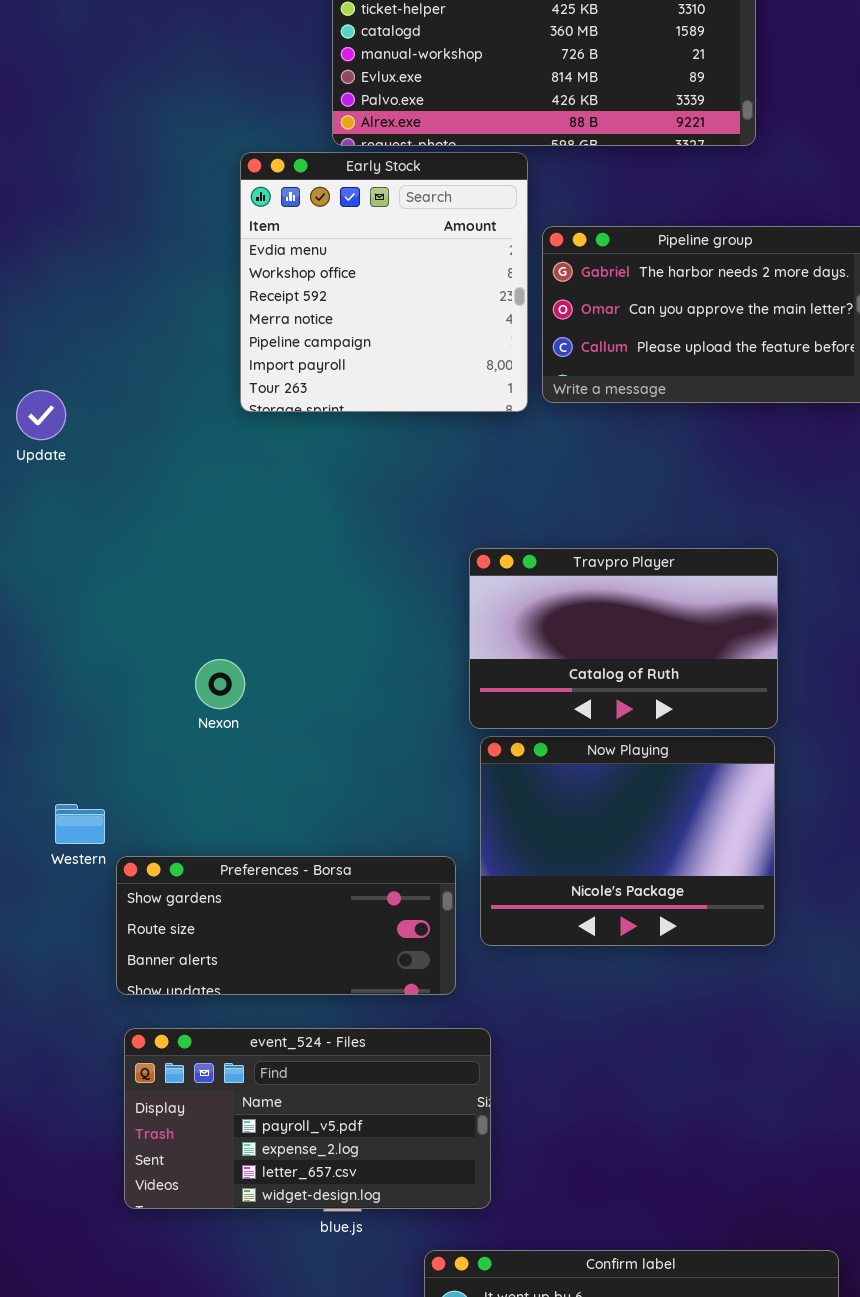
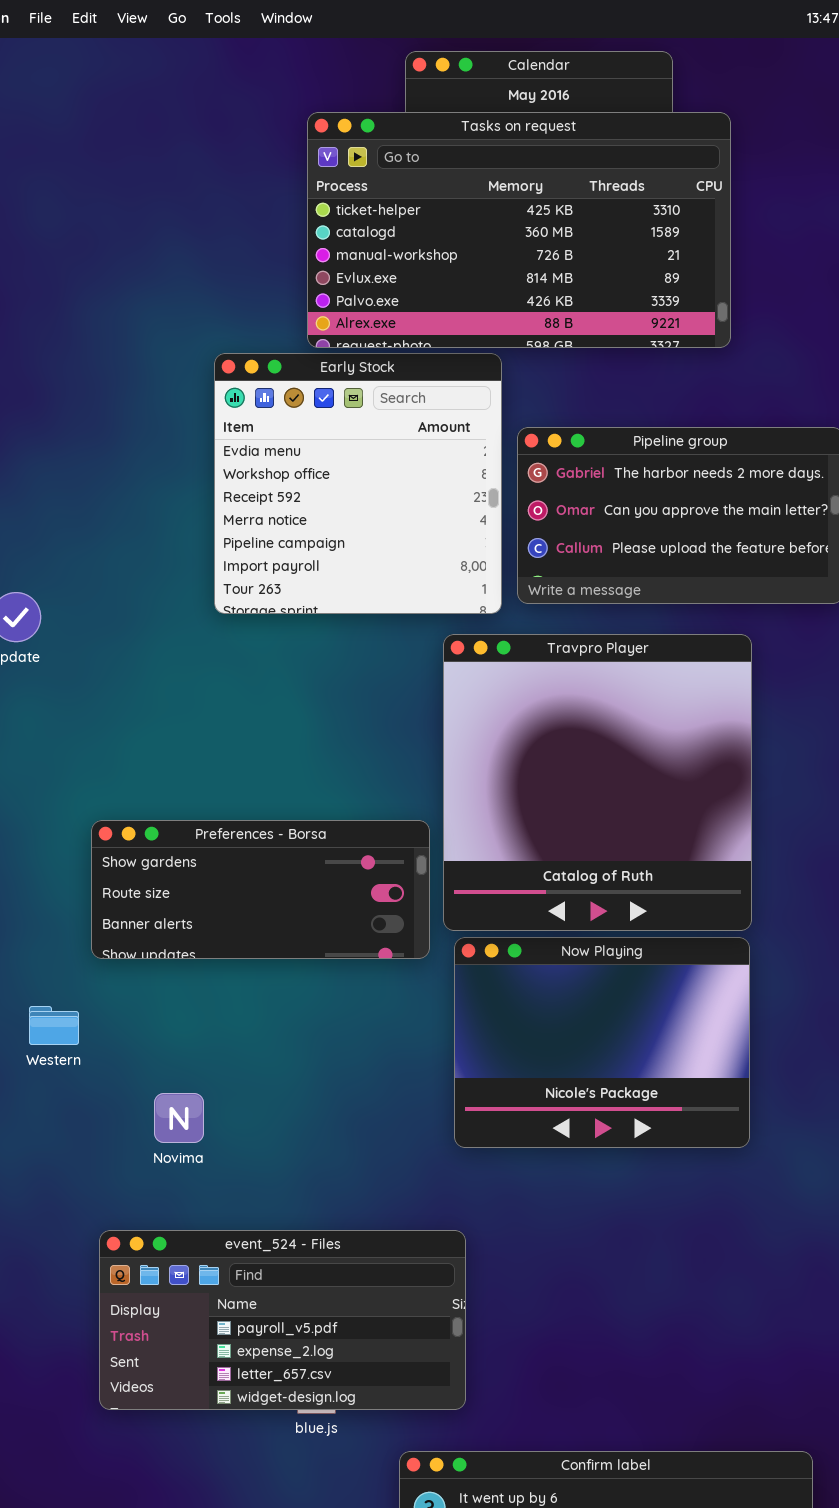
Travpro Player: [469,548,778,729] -> [443,634,752,931], resized
Preferences - Borsa: [116,856,456,995] -> [91,820,430,959], moved

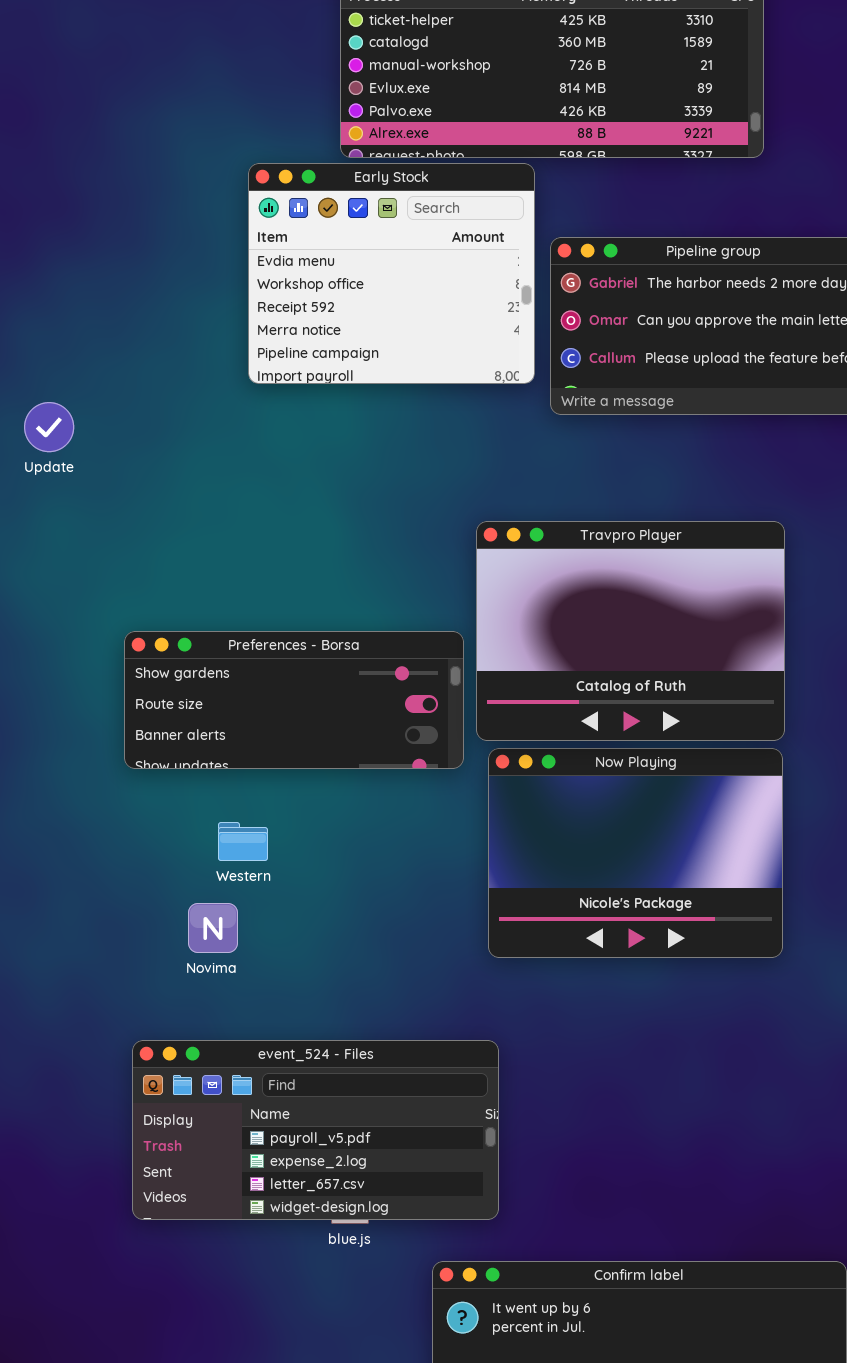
Early Stock: [214,353,502,614] -> [248,163,535,384], resized
Travpro Player: [443,634,752,931] -> [476,521,785,741], resized
Western: [29,1006,79,1045] -> [218,822,268,861], moved

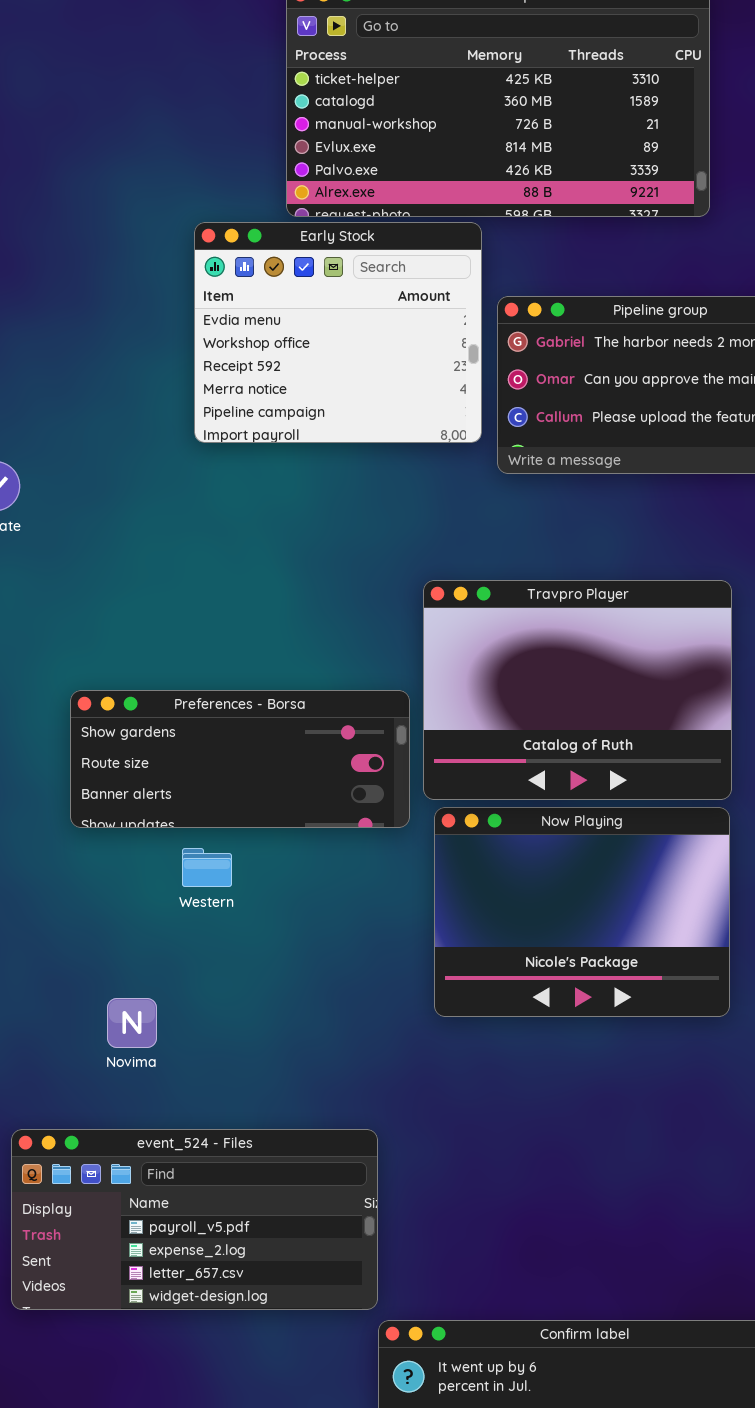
Western: [218,822,268,861] -> [182,848,232,887], moved
Novima: [188,903,238,953] -> [107,998,157,1048], moved
event_524 - Files: [132,1040,499,1220] -> [11,1129,378,1310], moved

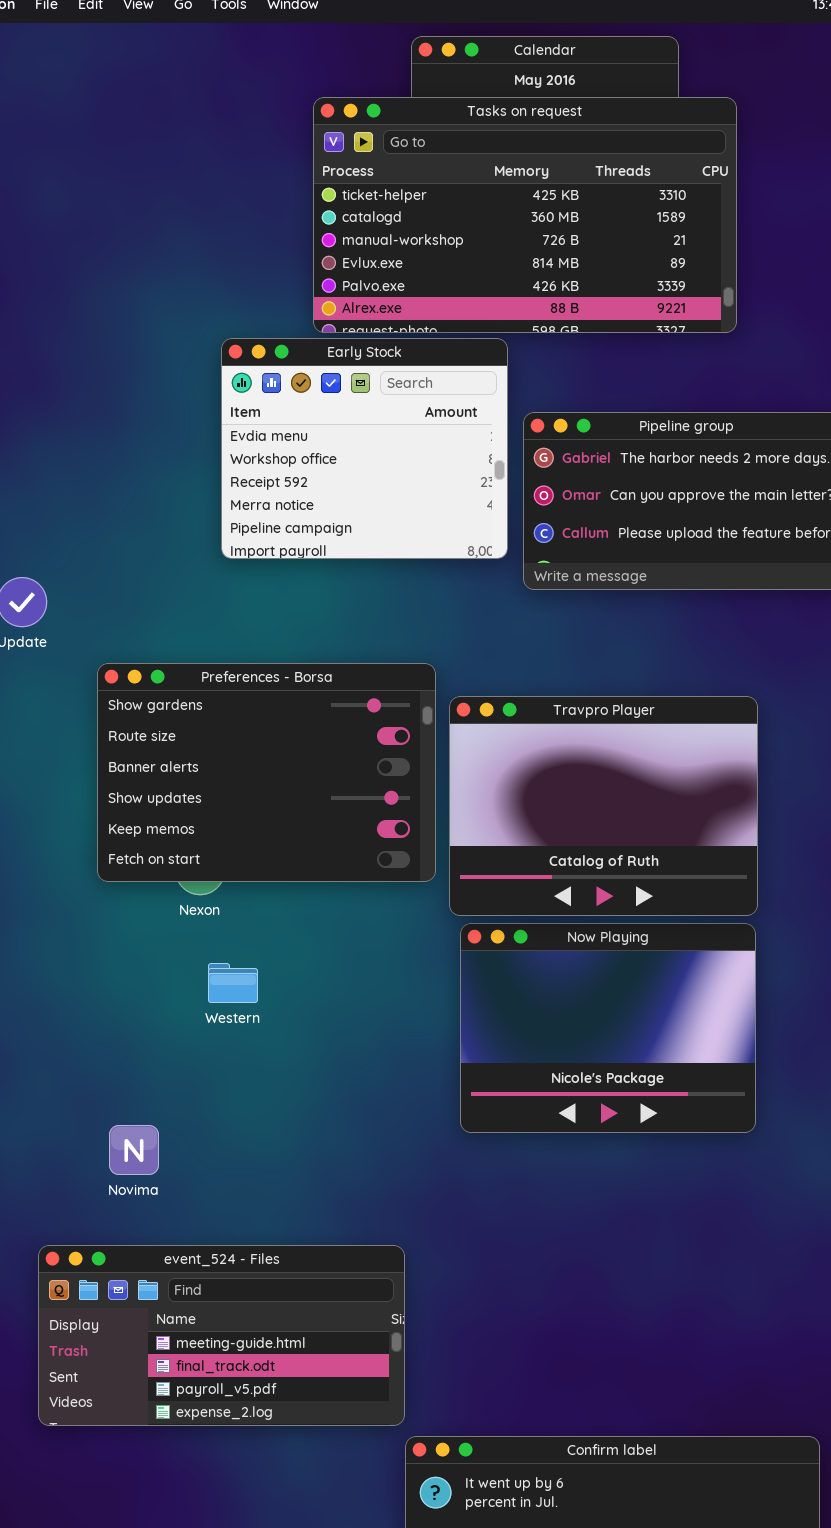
Preferences - Borsa: [70,690,410,828] -> [97,663,436,882], moved, resized
Novima: [107,998,157,1048] -> [109,1125,159,1175], moved
event_524 - Files: [11,1129,378,1310] -> [38,1245,405,1426], scrolled up 2 rows

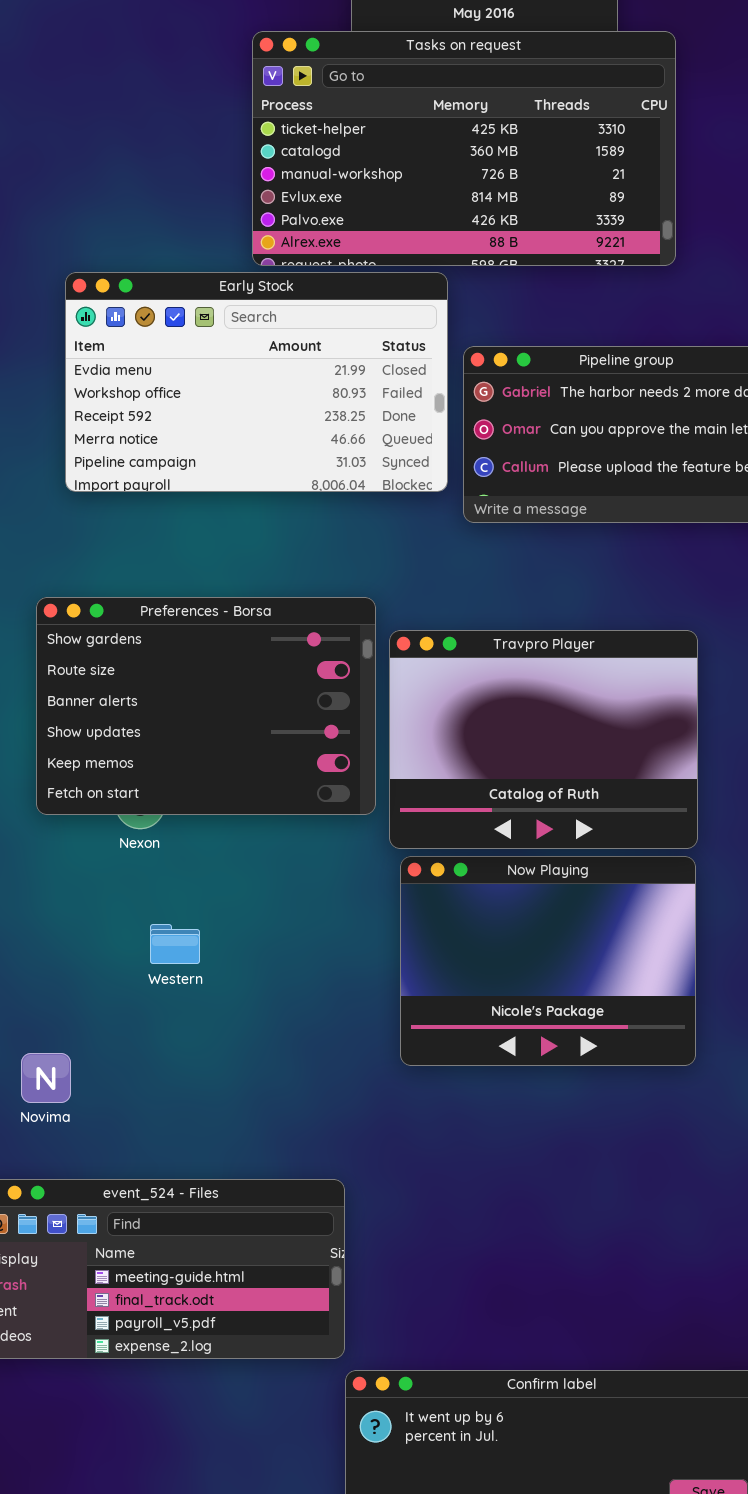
Early Stock: [221,338,508,559] -> [65,272,448,492], resized
Western: [208,963,258,1003] -> [150,924,200,964], moved
Novima: [109,1125,159,1175] -> [21,1053,71,1103], moved

